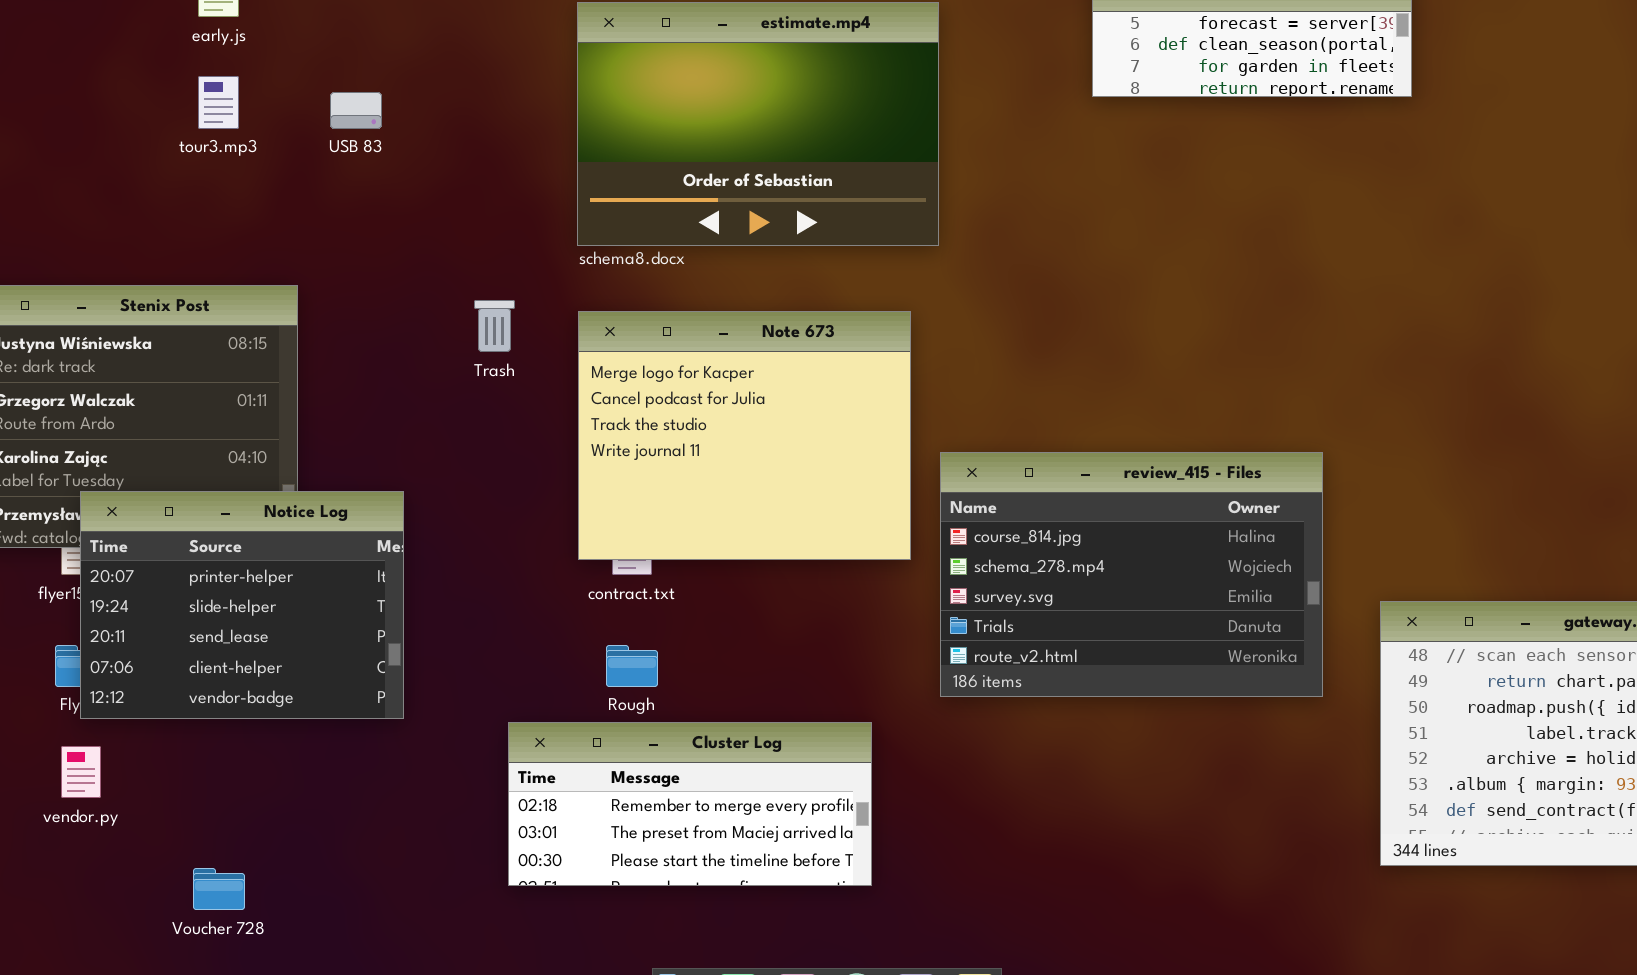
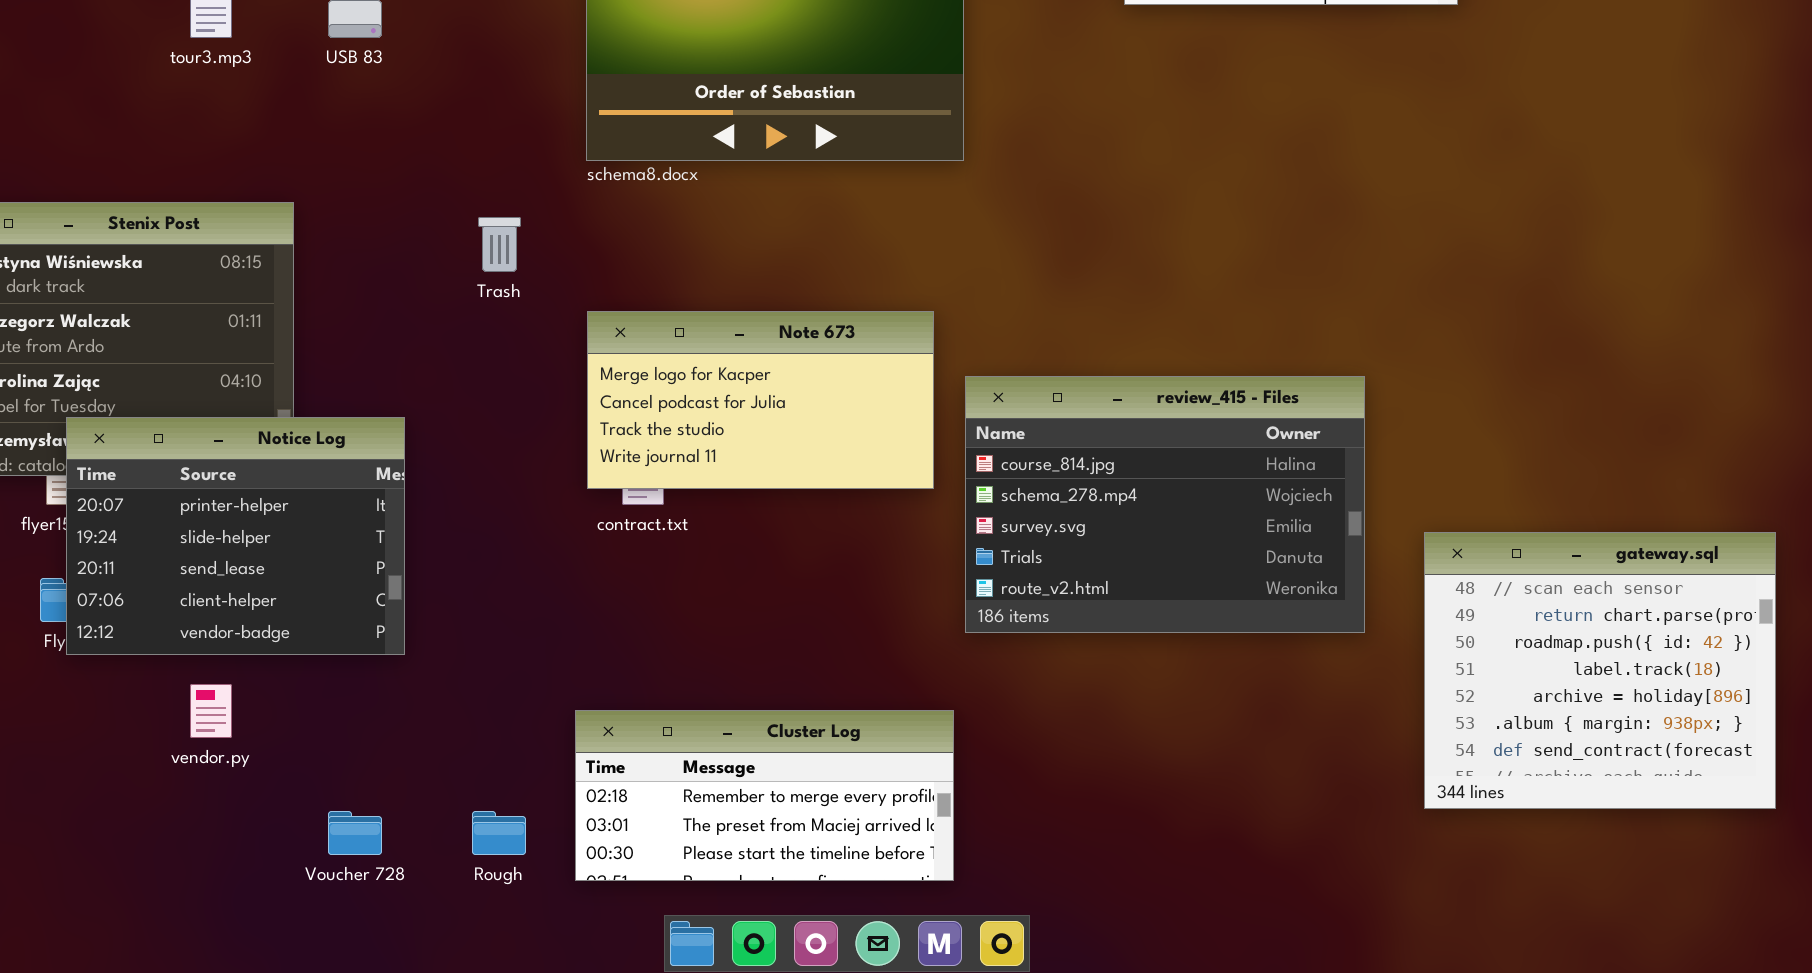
Note 673: [578,311,911,560] -> [587,311,934,489], resized
Rough: [606,645,658,687] -> [472,811,526,855], moved
Cluster Log: [508,722,872,886] -> [575,710,954,881], moved
vendor.py: [61,746,101,798] -> [190,684,232,738], moved
Voucher 728: [193,868,245,910] -> [328,811,382,855], moved

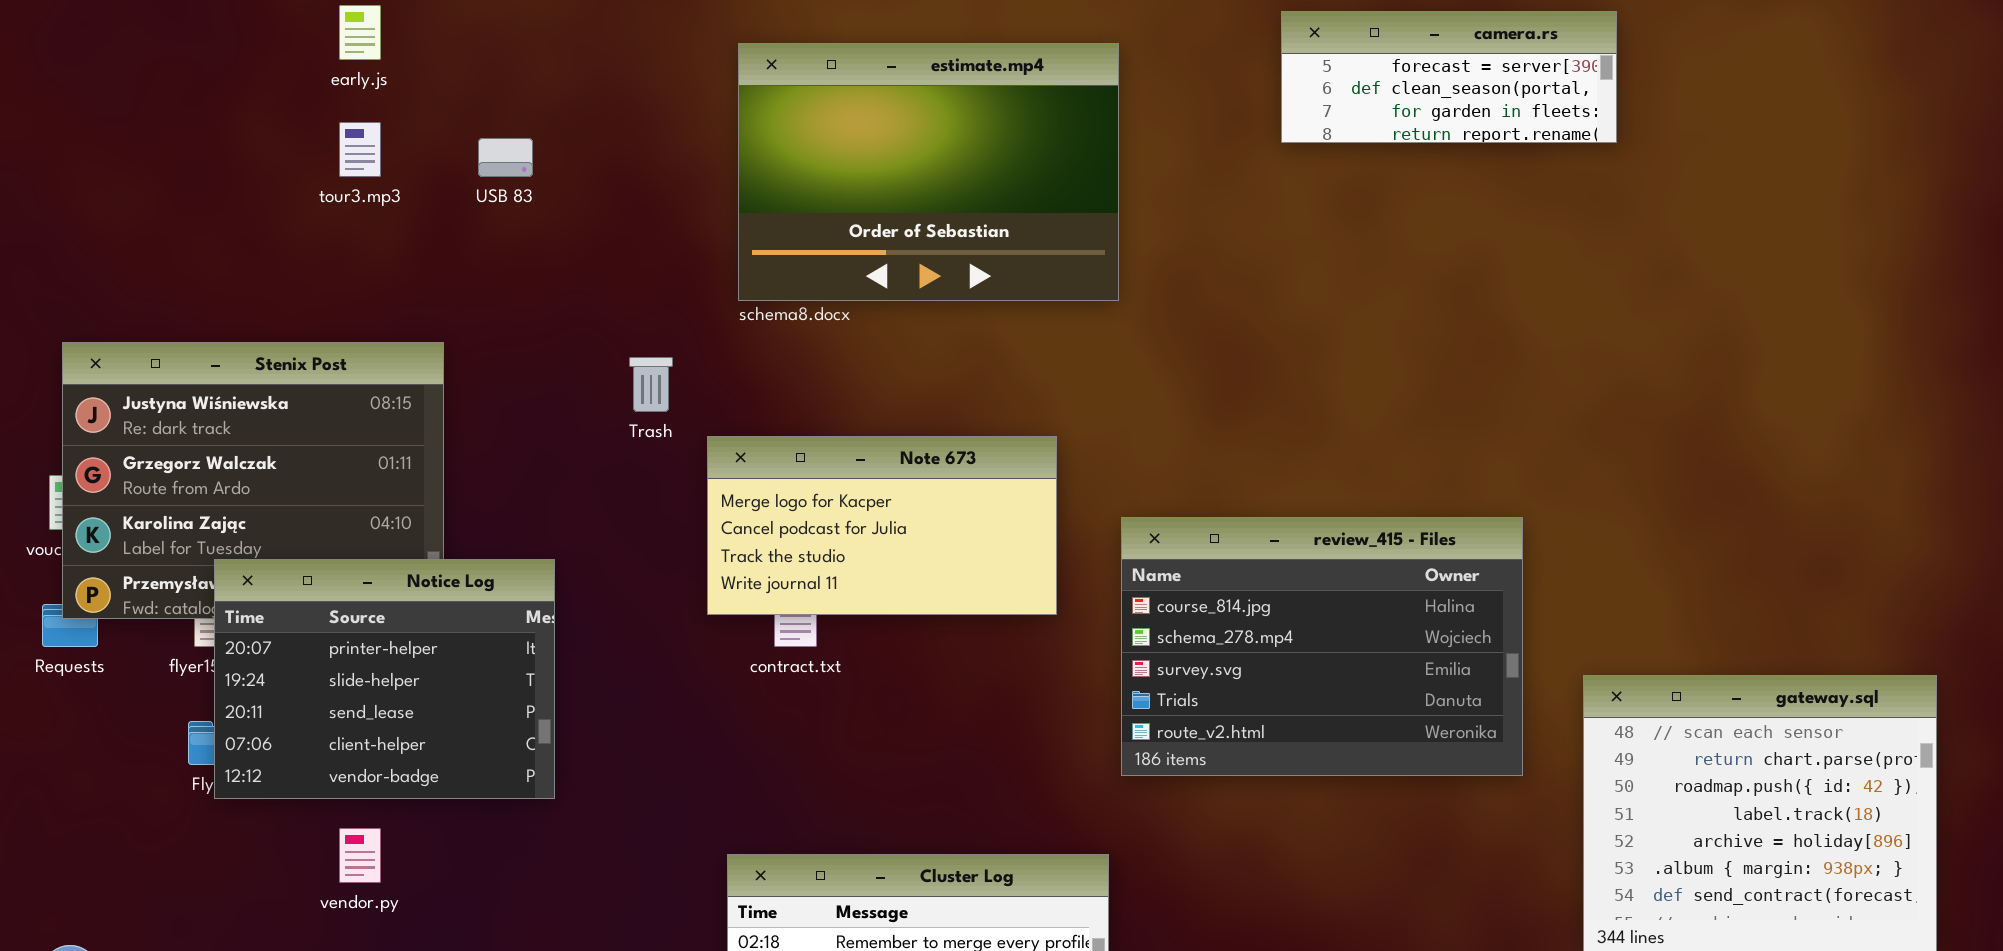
Note 673: [587,311,934,489] -> [707,436,1057,615], moved

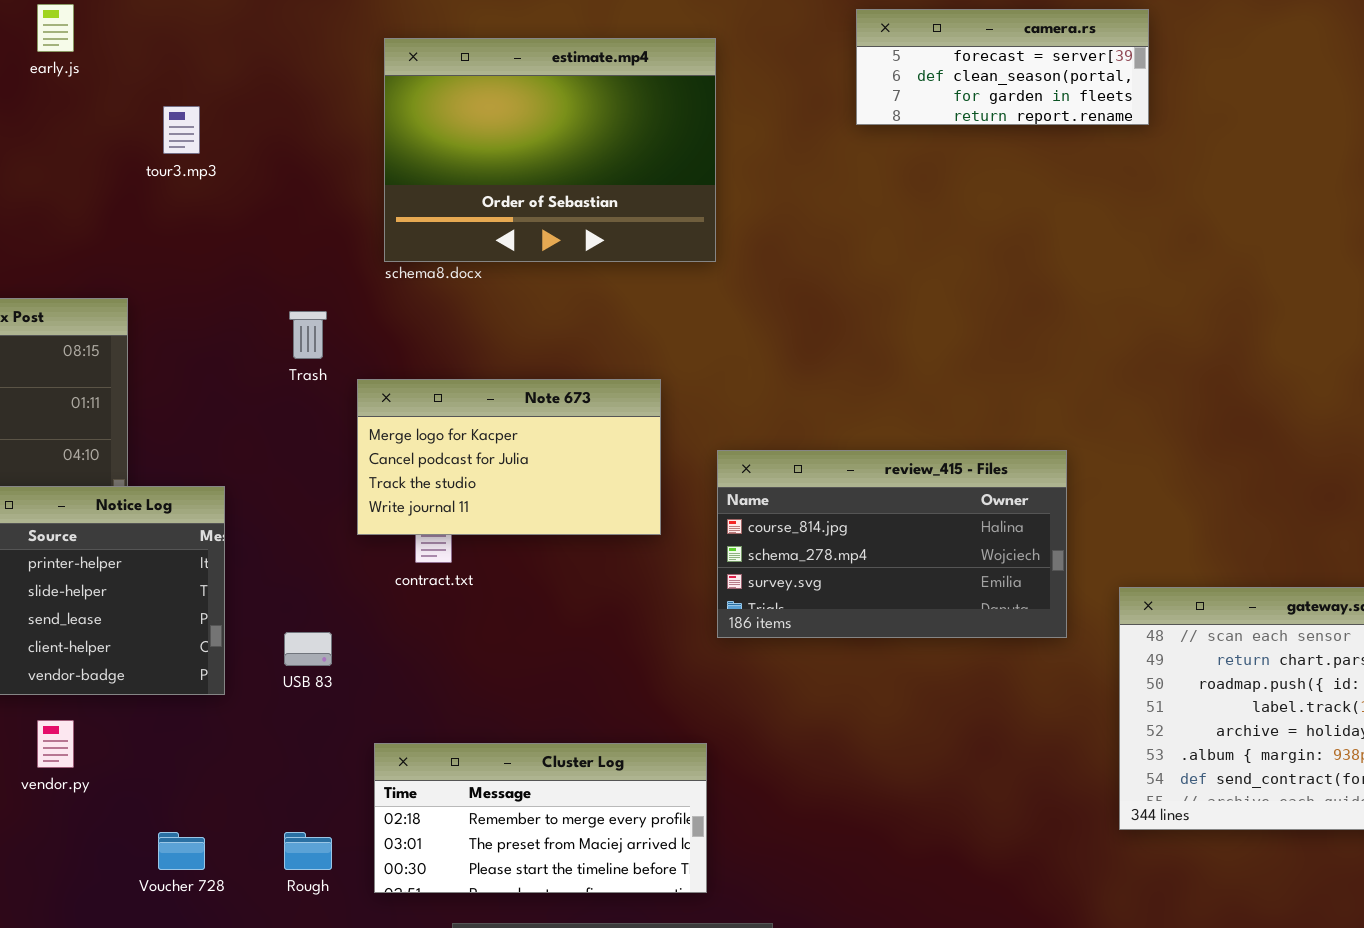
tour3.mp3: [339,122,381,177] -> [163,106,200,154], moved
USB 83: [478,138,533,177] -> [284,632,332,666], moved
review_415 - Files: [1121,517,1523,776] -> [717,450,1067,638], resized

